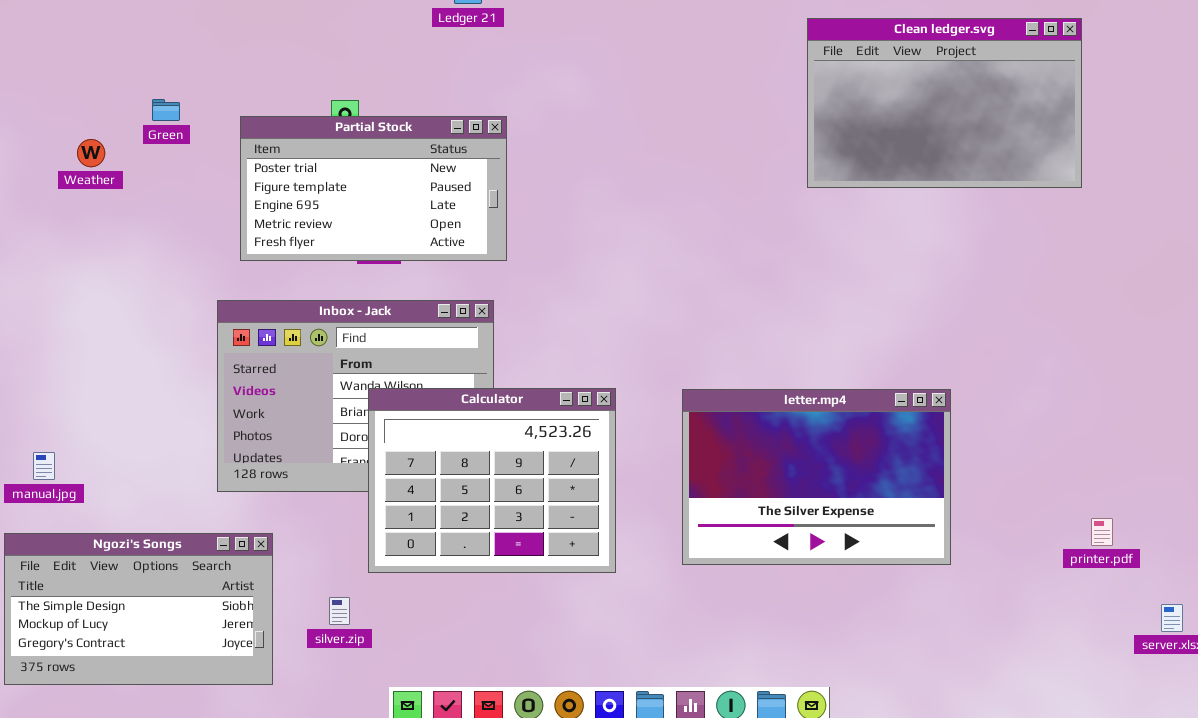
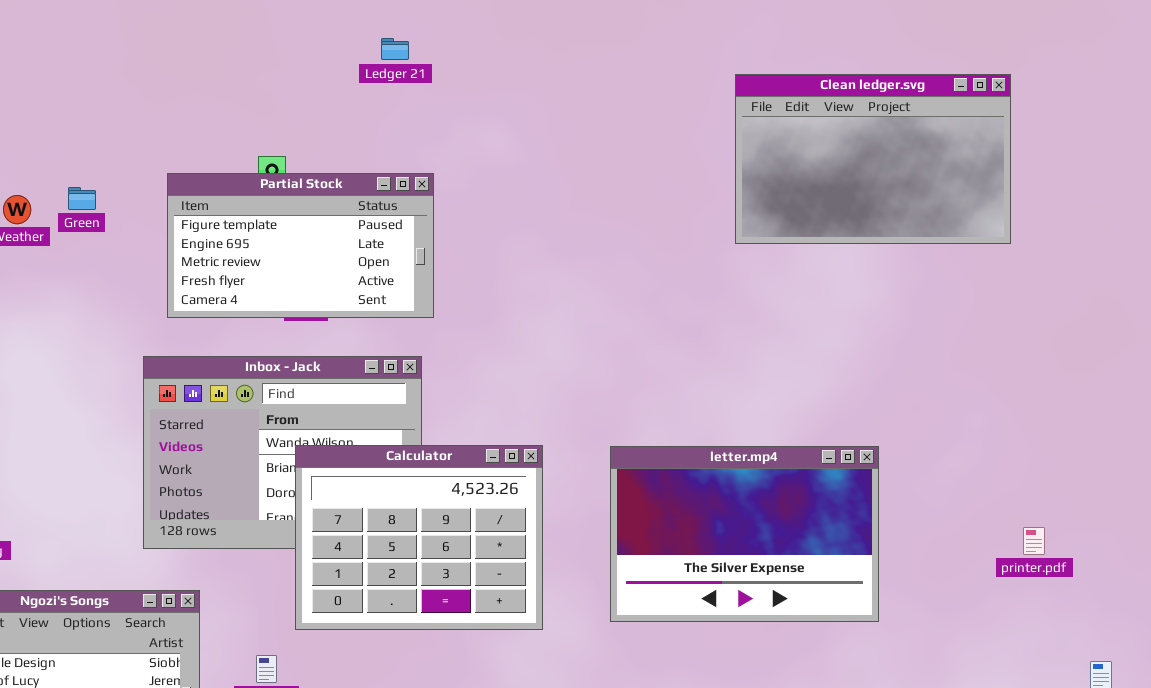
Green: [152,99,180,121] -> [68,187,96,210], moved
Partial Stock: [240,116,507,261] -> [167,173,434,318], scrolled down 1 row
printer.pdf: [1091,518,1113,546] -> [1023,527,1045,555], moved

